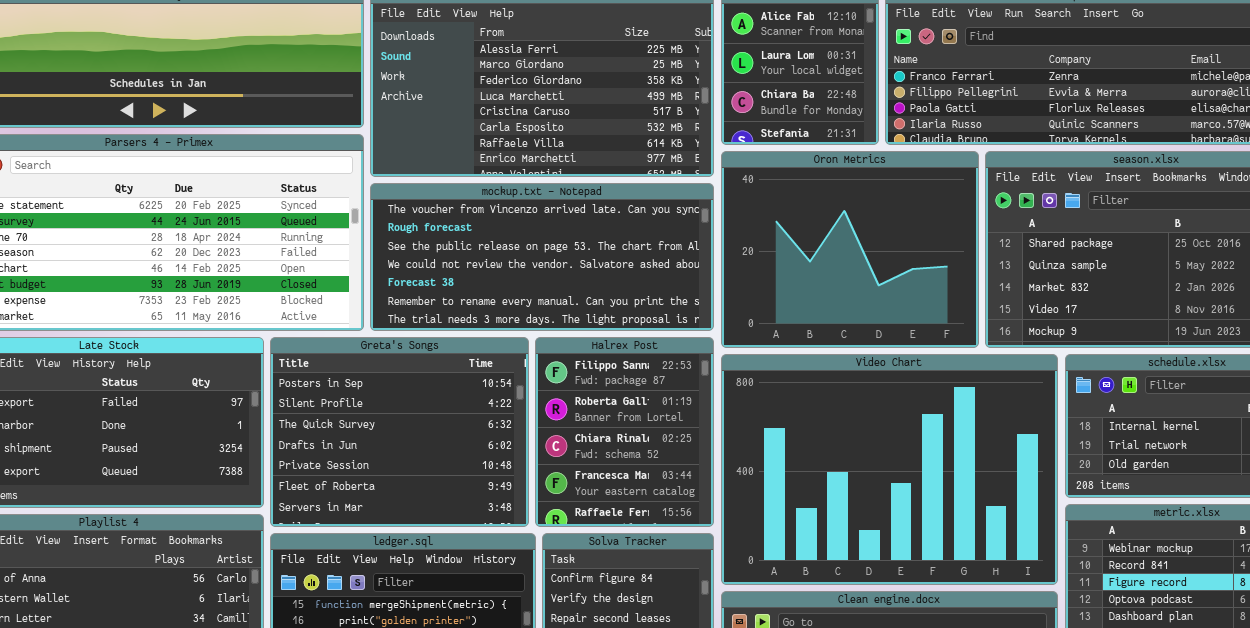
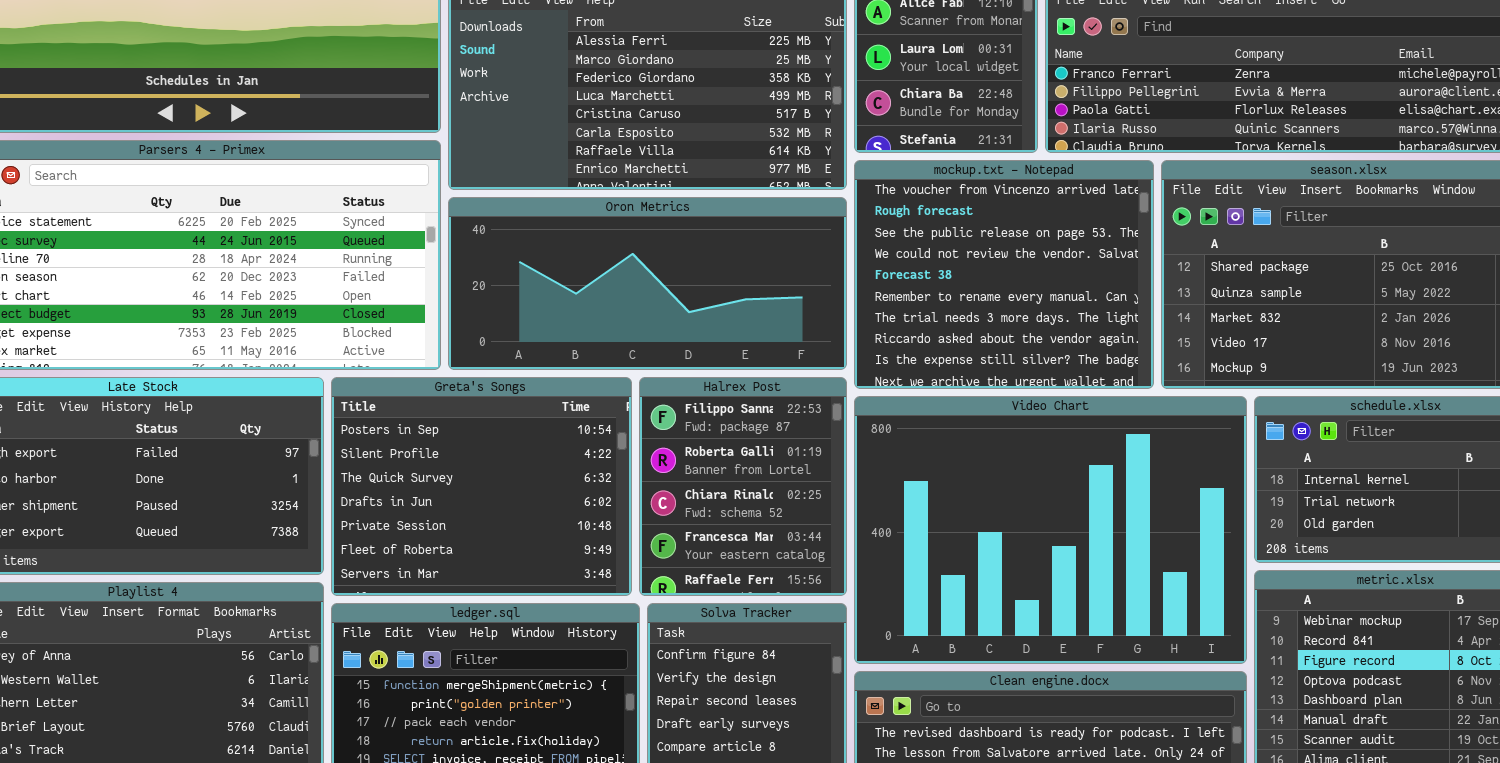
Oron Metrics: [721,151,979,348] -> [448,197,847,370], moved, resized
mockup.txt - Notepad: [370,183,714,331] -> [854,160,1154,389], moved, resized

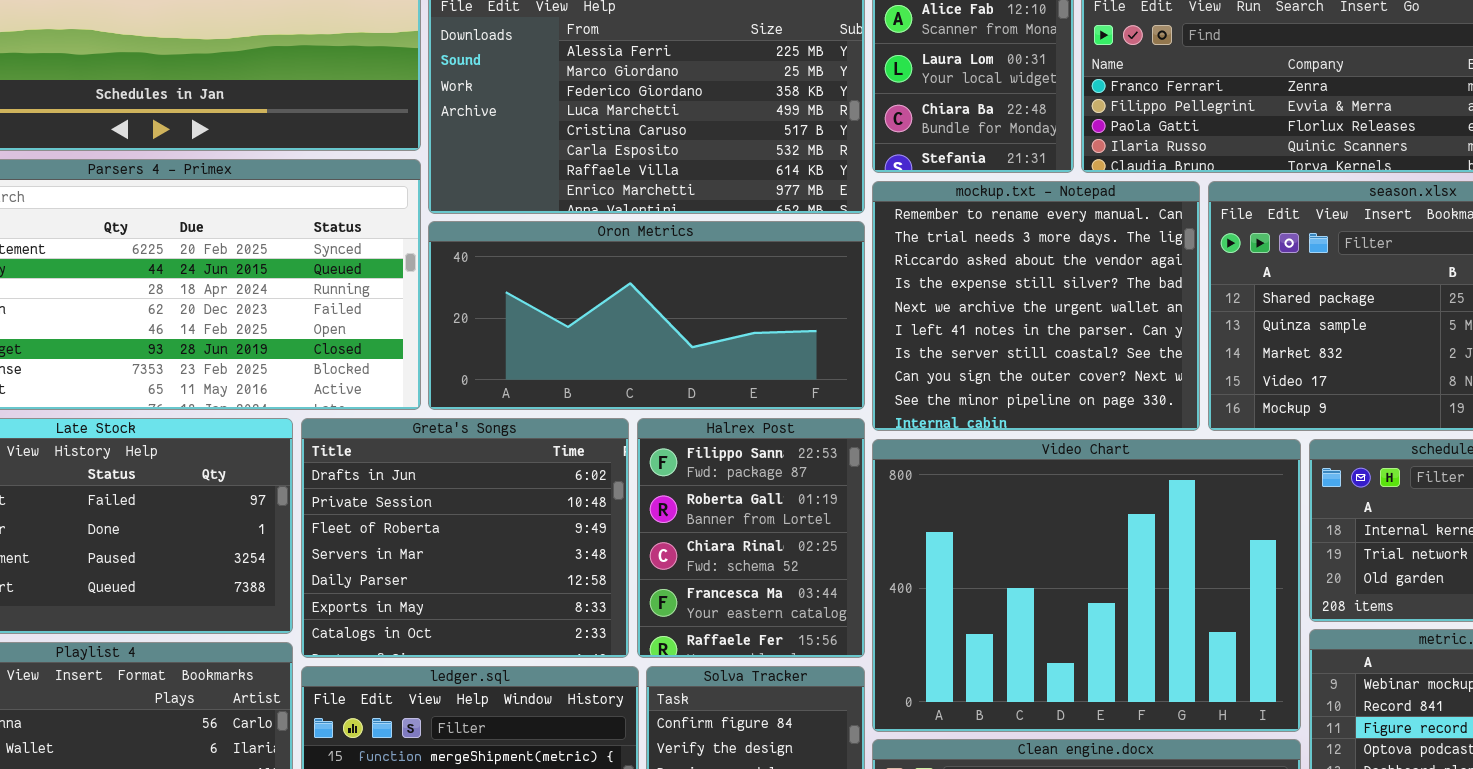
mockup.txt - Notepad: [854,160,1154,389] -> [872,181,1200,431], scrolled down 5 rows
Greta's Songs: [331,377,632,596] -> [301,418,629,658], scrolled down 3 rows

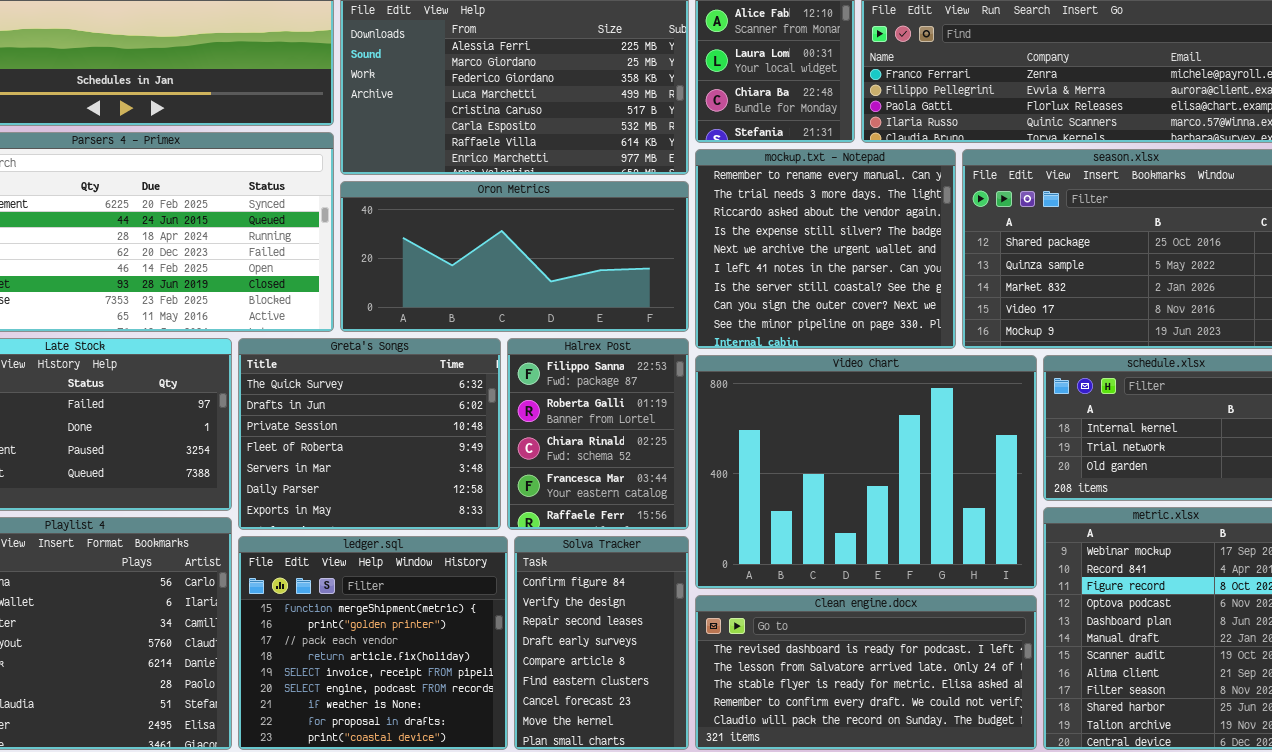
Greta's Songs: [301,418,629,658] -> [238,338,501,530], scrolled up 1 row

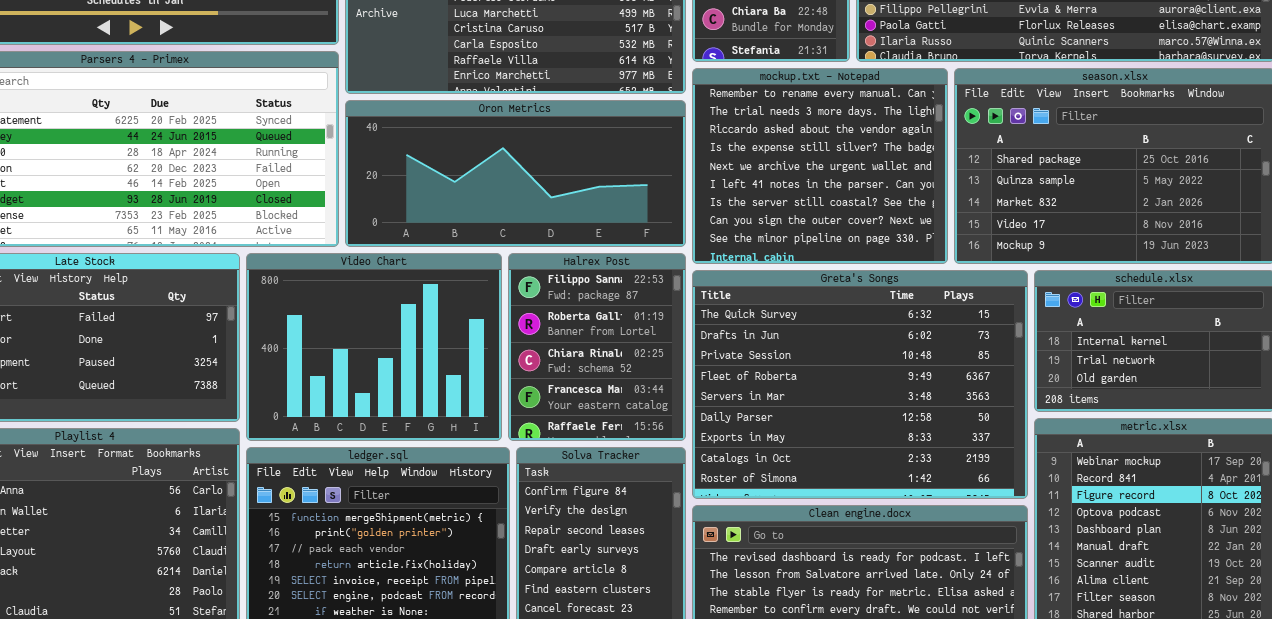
Greta's Songs: [238,338,501,530] -> [692,270,1028,499], moved, resized
Video Chart: [695,355,1037,589] -> [246,253,502,441], moved, resized

